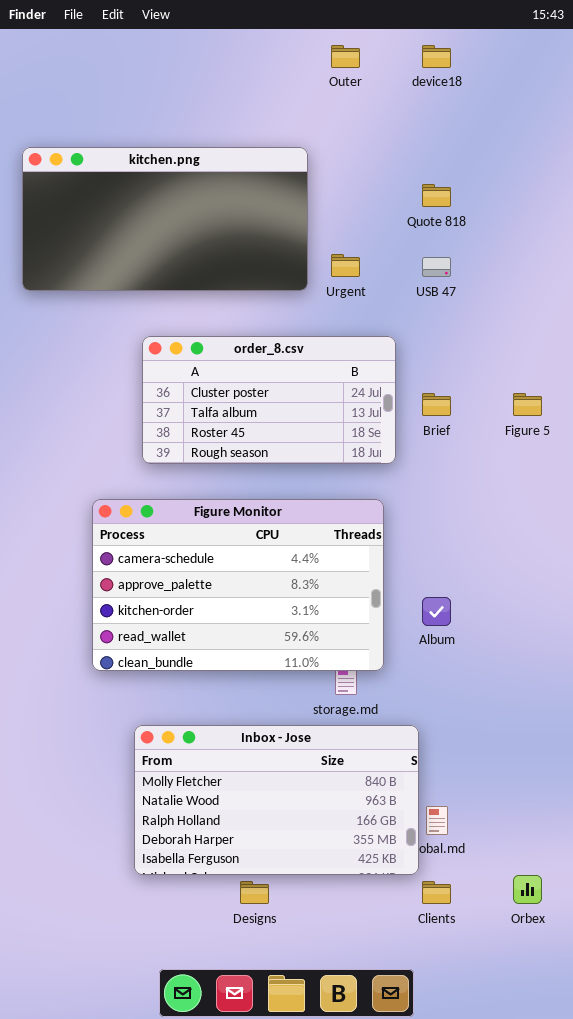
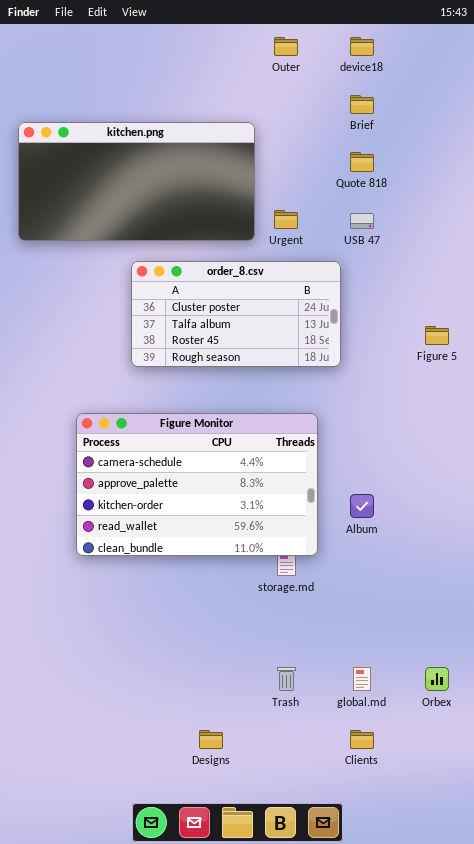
order_8.csv: [142,336,396,464] -> [131,261,341,367], moved
Brief: [422,393,451,416] -> [350,95,374,114], moved
Inbox - Jose: [134,725,419,875] -> none, closed
Orbex: [513,875,542,904] -> [425,667,449,691], moved

